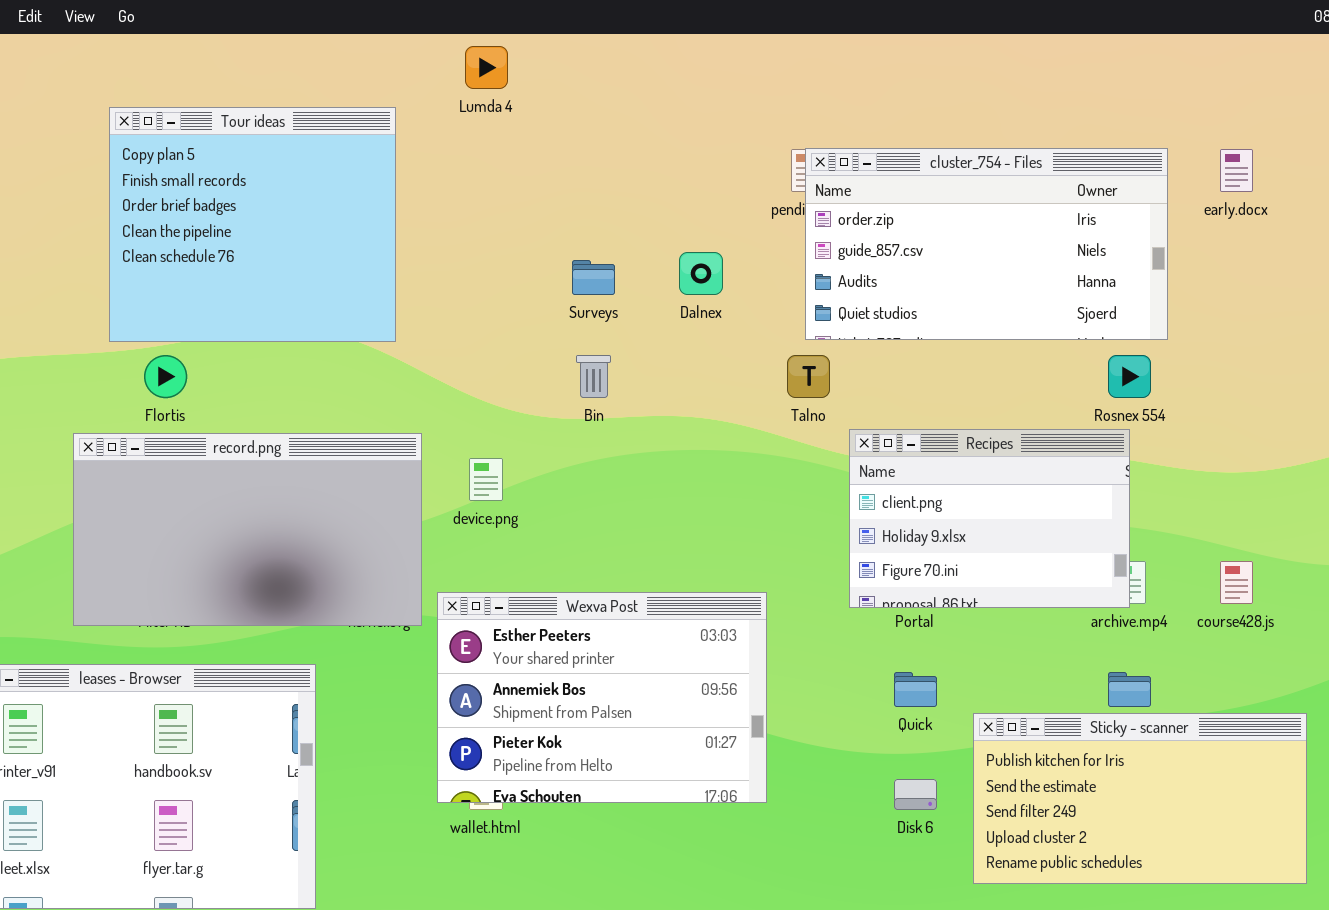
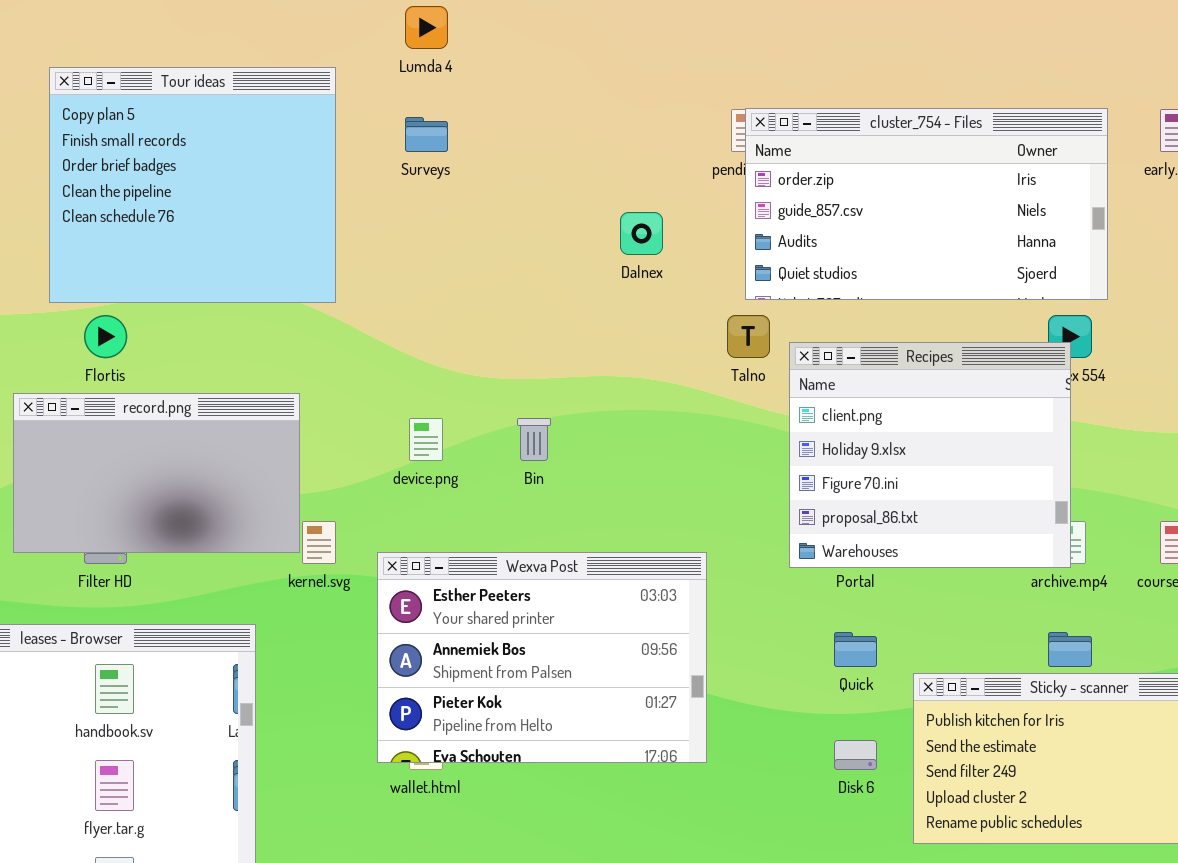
Surveys: [572,260,615,295] -> [405,117,448,152], moved
Bin: [576,355,611,398] -> [517,418,551,461], moved
Recipes: [849,429,1130,608] -> [789,342,1071,568], resized
record.png: [73,433,422,626] -> [13,393,300,553], resized

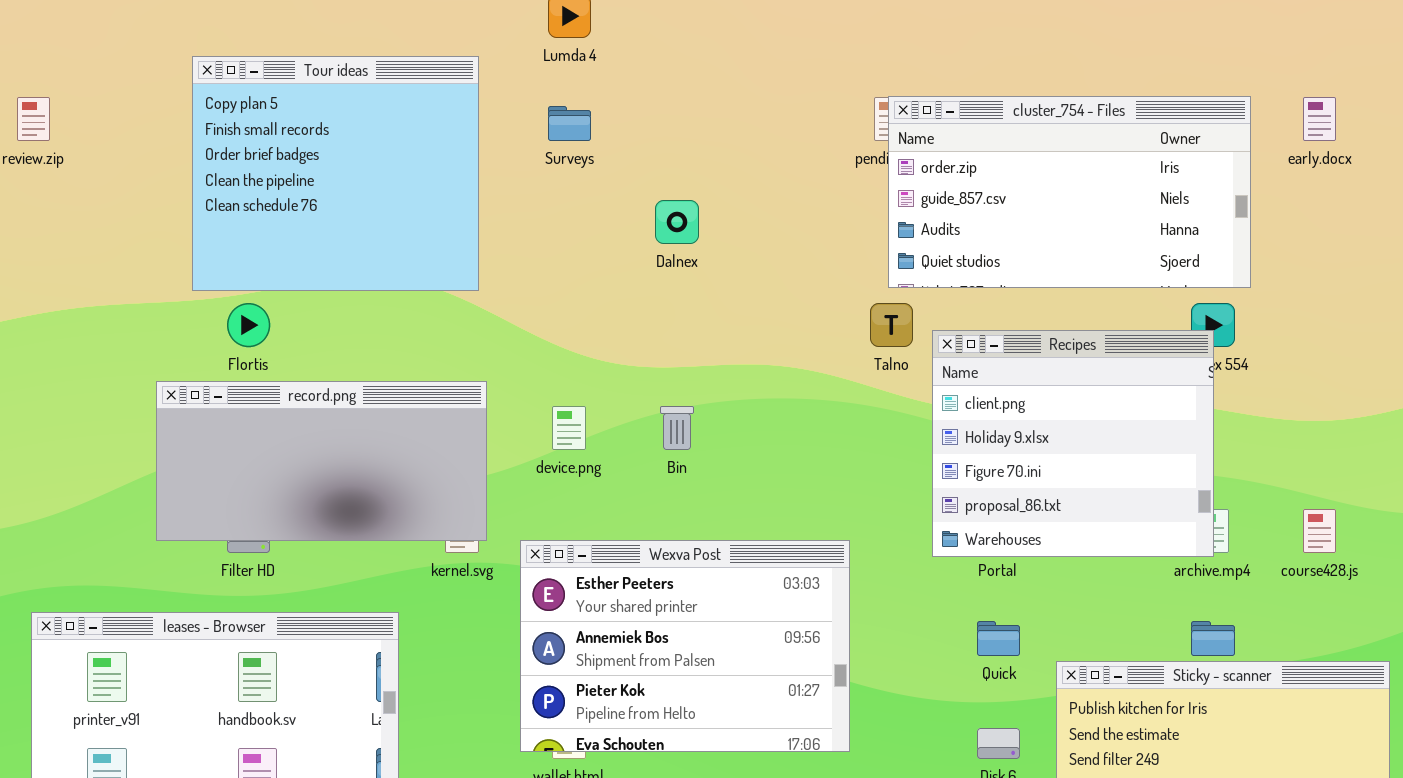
Dalnex: [620,212,663,255] -> [655,200,699,244], moved
record.png: [13,393,300,553] -> [156,381,487,541], resized

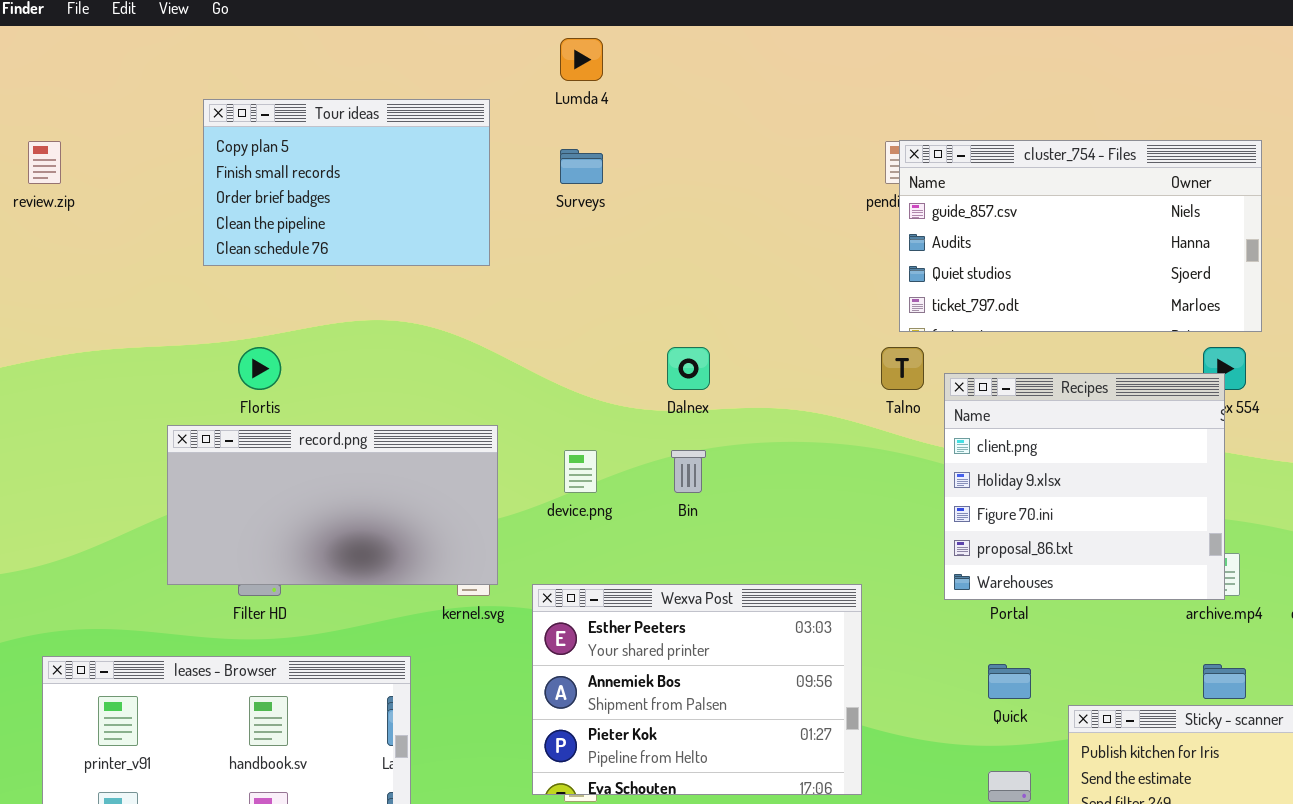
Tour ideas: [192,56,479,291] -> [203,99,490,266], resized
cluster_754 - Files: [888,96,1251,288] -> [899,140,1262,332], scrolled down 1 row
Dalnex: [655,200,699,244] -> [667,347,710,390], moved

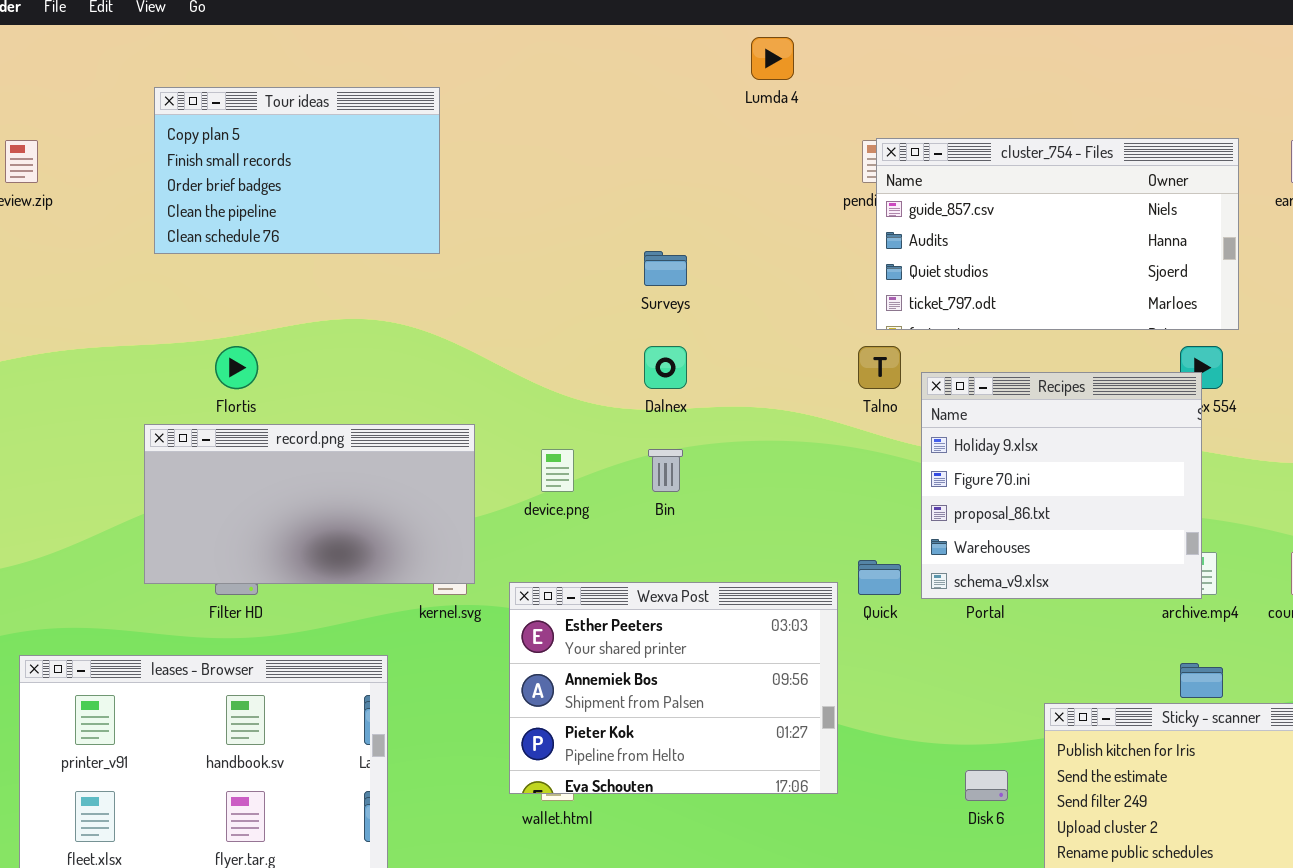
Lumda 4: [560,38,603,81] -> [751,37,794,80], moved
Tour ideas: [203,99,490,266] -> [154,87,440,254], moved
Surveys: [560,149,603,184] -> [644,251,687,286], moved
Recipes: [944,373,1225,600] -> [921,372,1202,599], scrolled down 1 row
Quick: [988,664,1031,699] -> [858,560,901,595], moved

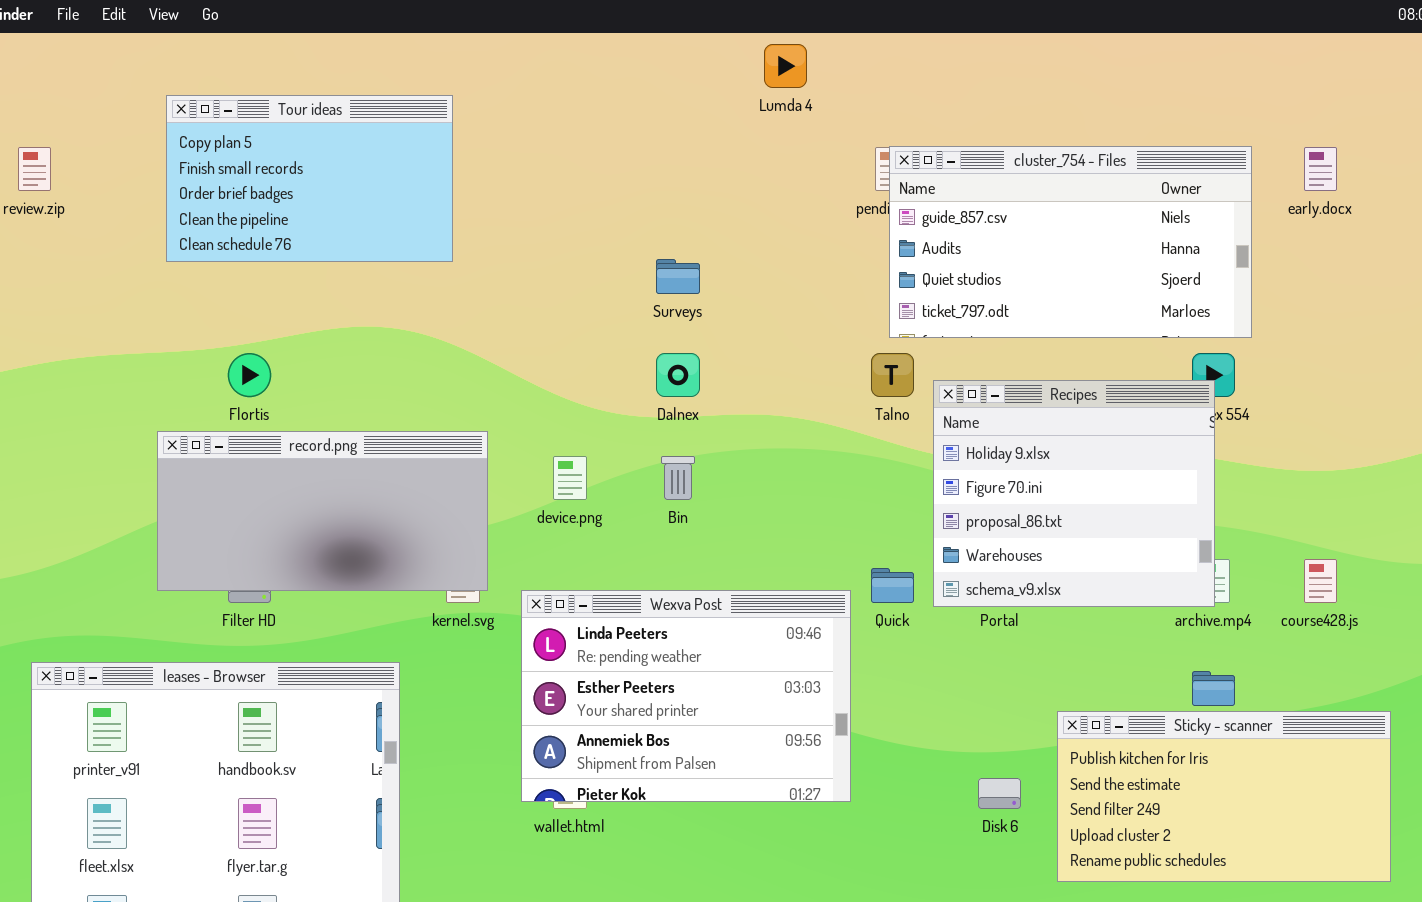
Wexva Post: [509,582,838,794] -> [521,590,851,802], scrolled up 1 row

